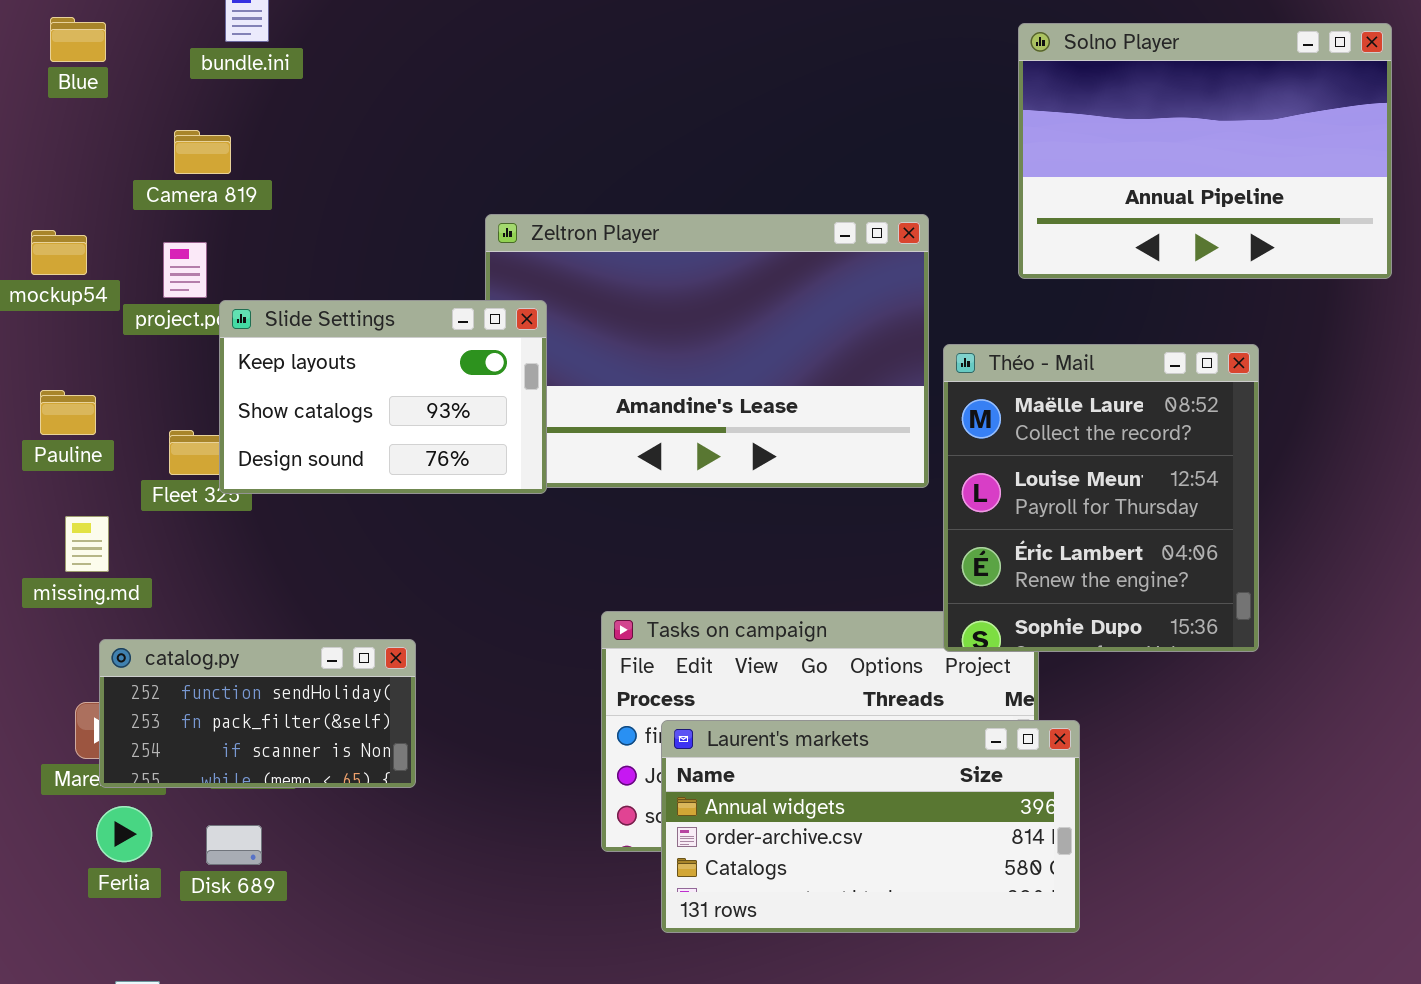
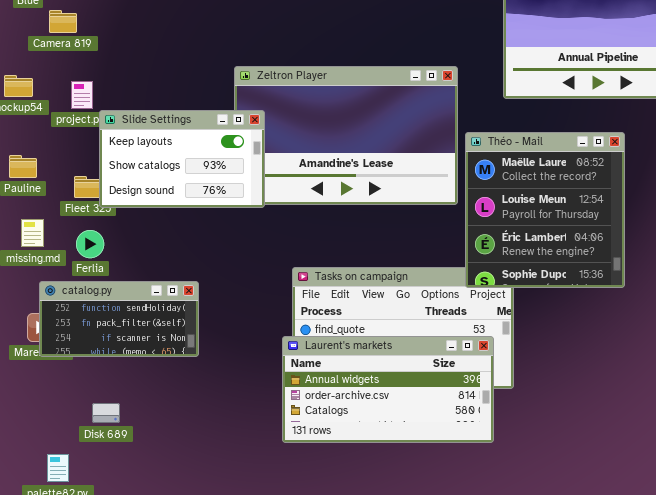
Camera 819: [174,130,231,174] -> [49,10,77,33], moved
Laurent's markets: [661,720,1080,933] -> [282,336,494,443], moved
Ferlia: [96,806,152,862] -> [76,230,104,258], moved
Disk 689: [206,825,262,865] -> [92,403,120,423], moved

